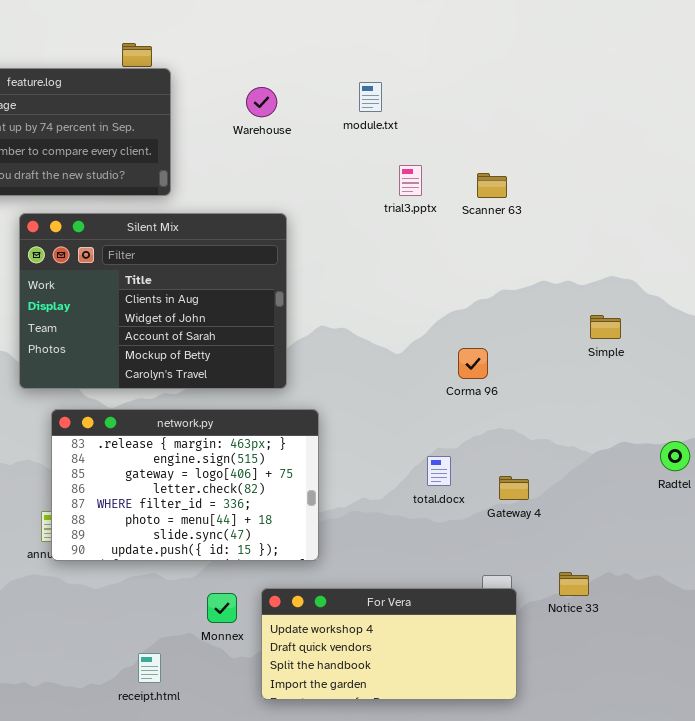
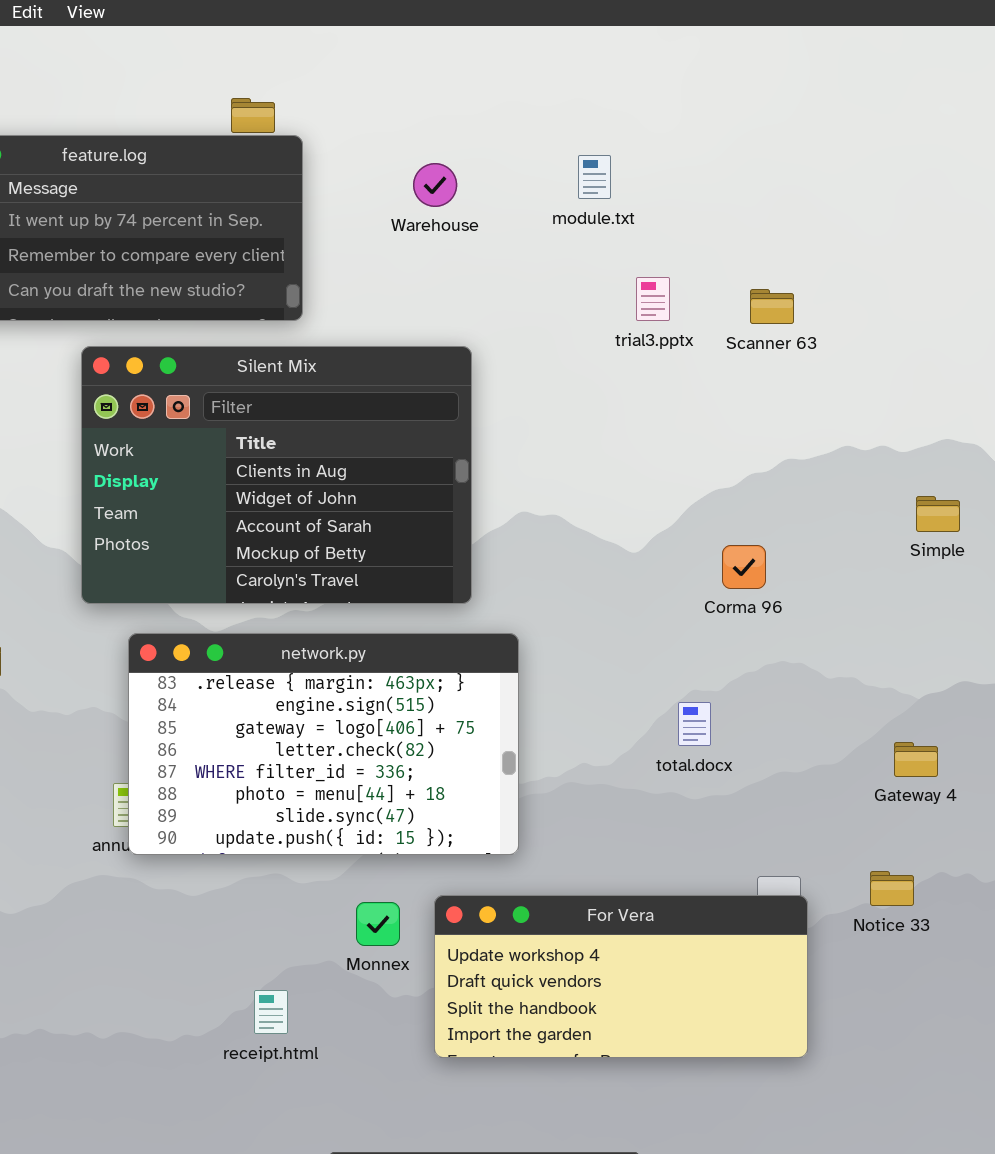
Gateway 4: [499,476,529,500] -> [894,742,938,777], moved

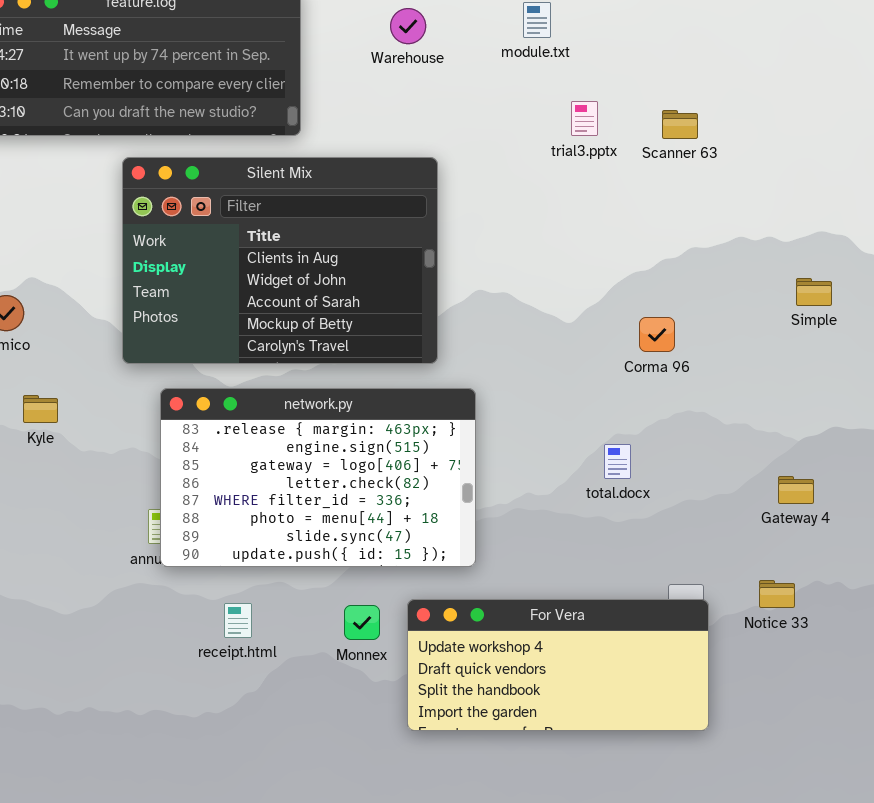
receipt.html: [254,990,288,1034] -> [224,603,252,638], moved

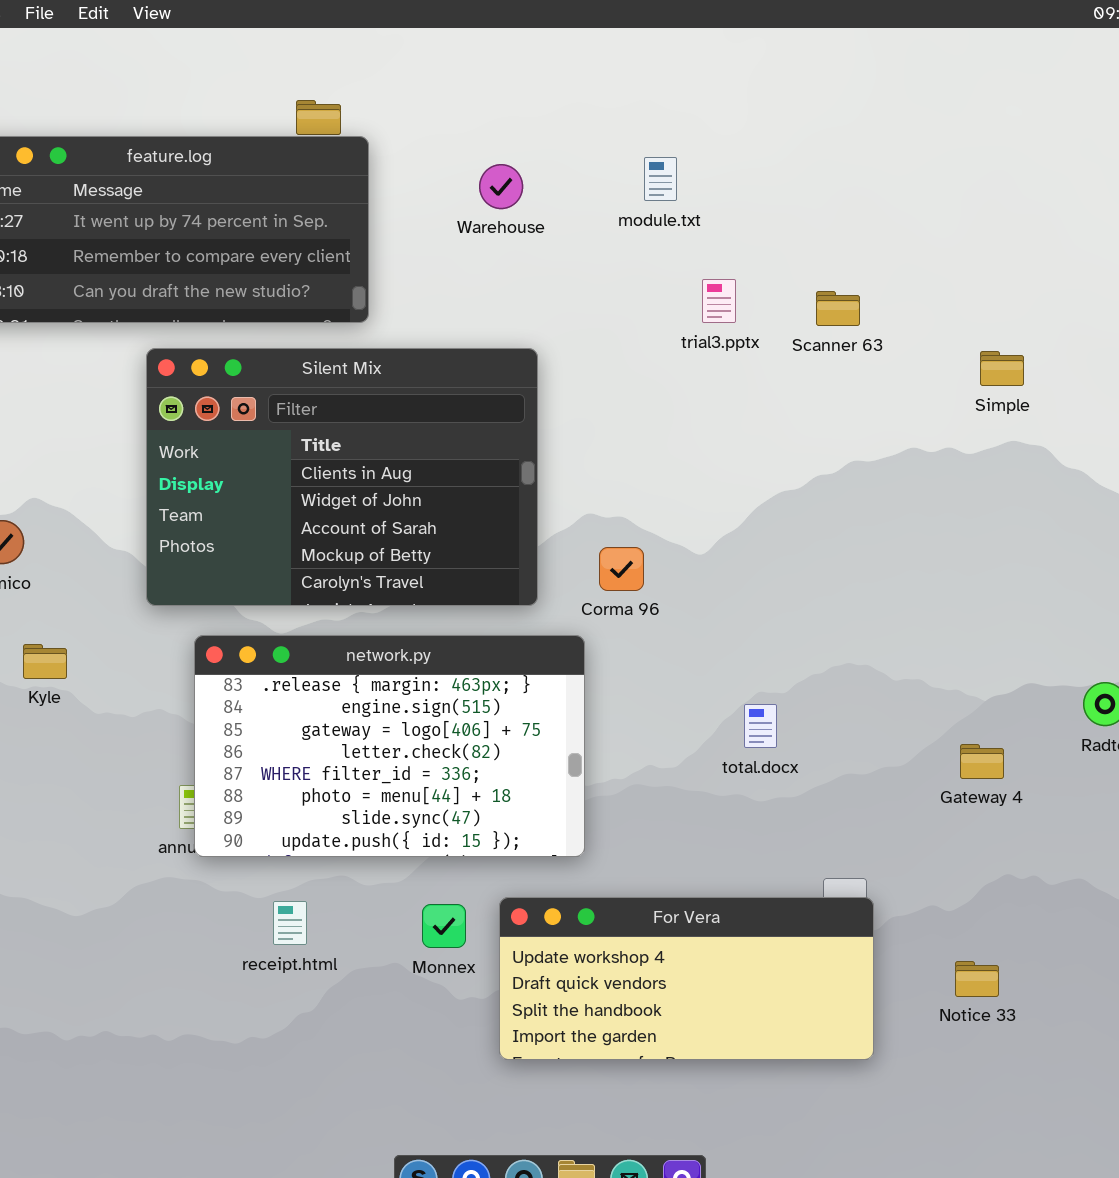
Simple: [796,278,832,306] -> [980,351,1024,386], moved
Corma 96: [639,317,675,352] -> [599,547,644,591], moved
Notice 33: [759,580,795,608] -> [955,961,999,997], moved

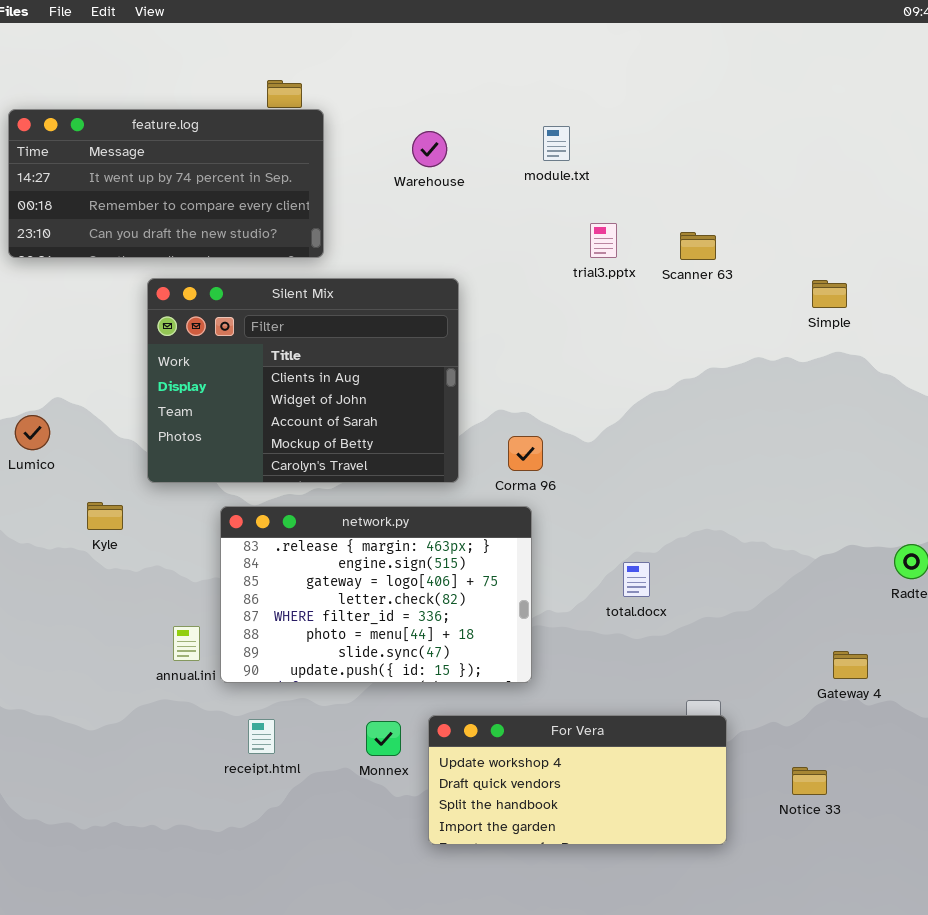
network.py: [194,635,585,857] -> [220,506,532,683], moved
Kyle: [23,644,67,679] -> [87,502,123,530], moved
Gateway 4: [960,744,1004,779] -> [833,651,868,679], moved

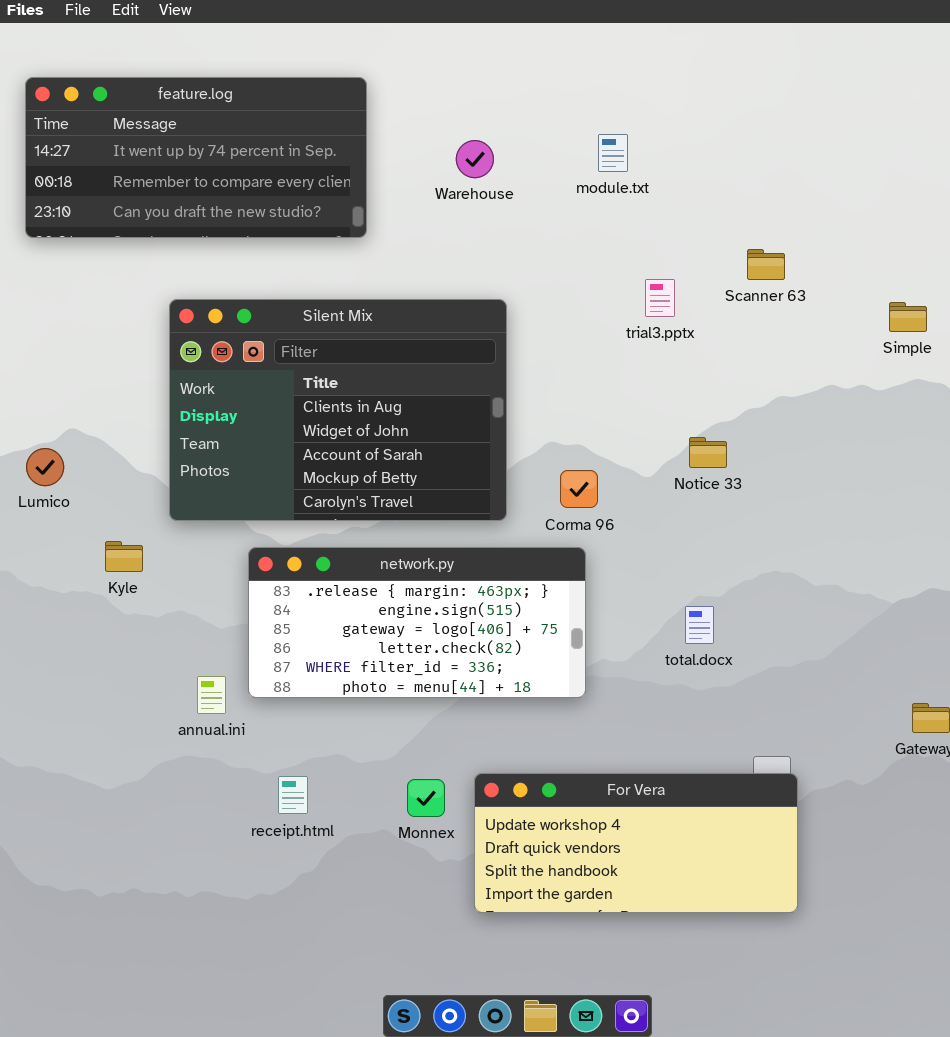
feature.log: [8,109,324,258] -> [25,77,367,238], moved
trial3.pptx: [590,223,617,258] -> [645,279,675,317], moved
network.py: [220,506,532,683] -> [248,547,586,698], resized
Notice 33: [792,767,827,795] -> [689,437,727,468], moved

